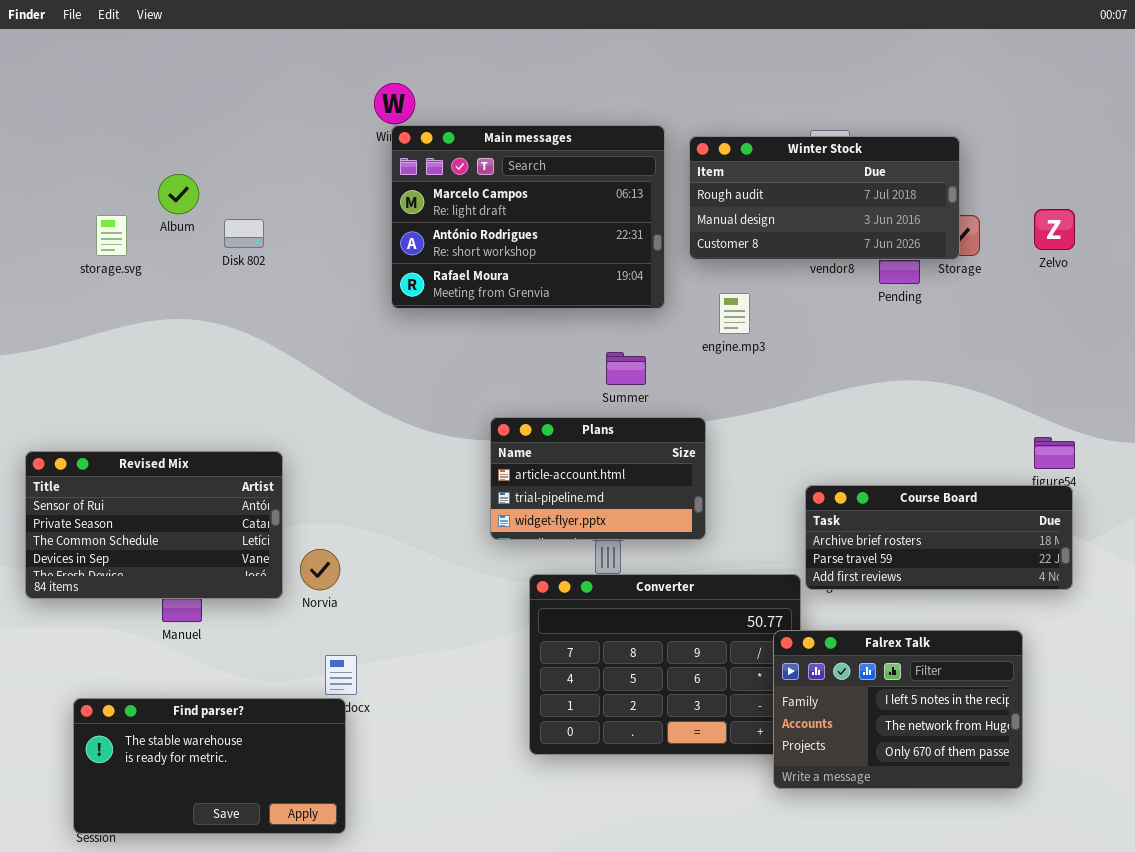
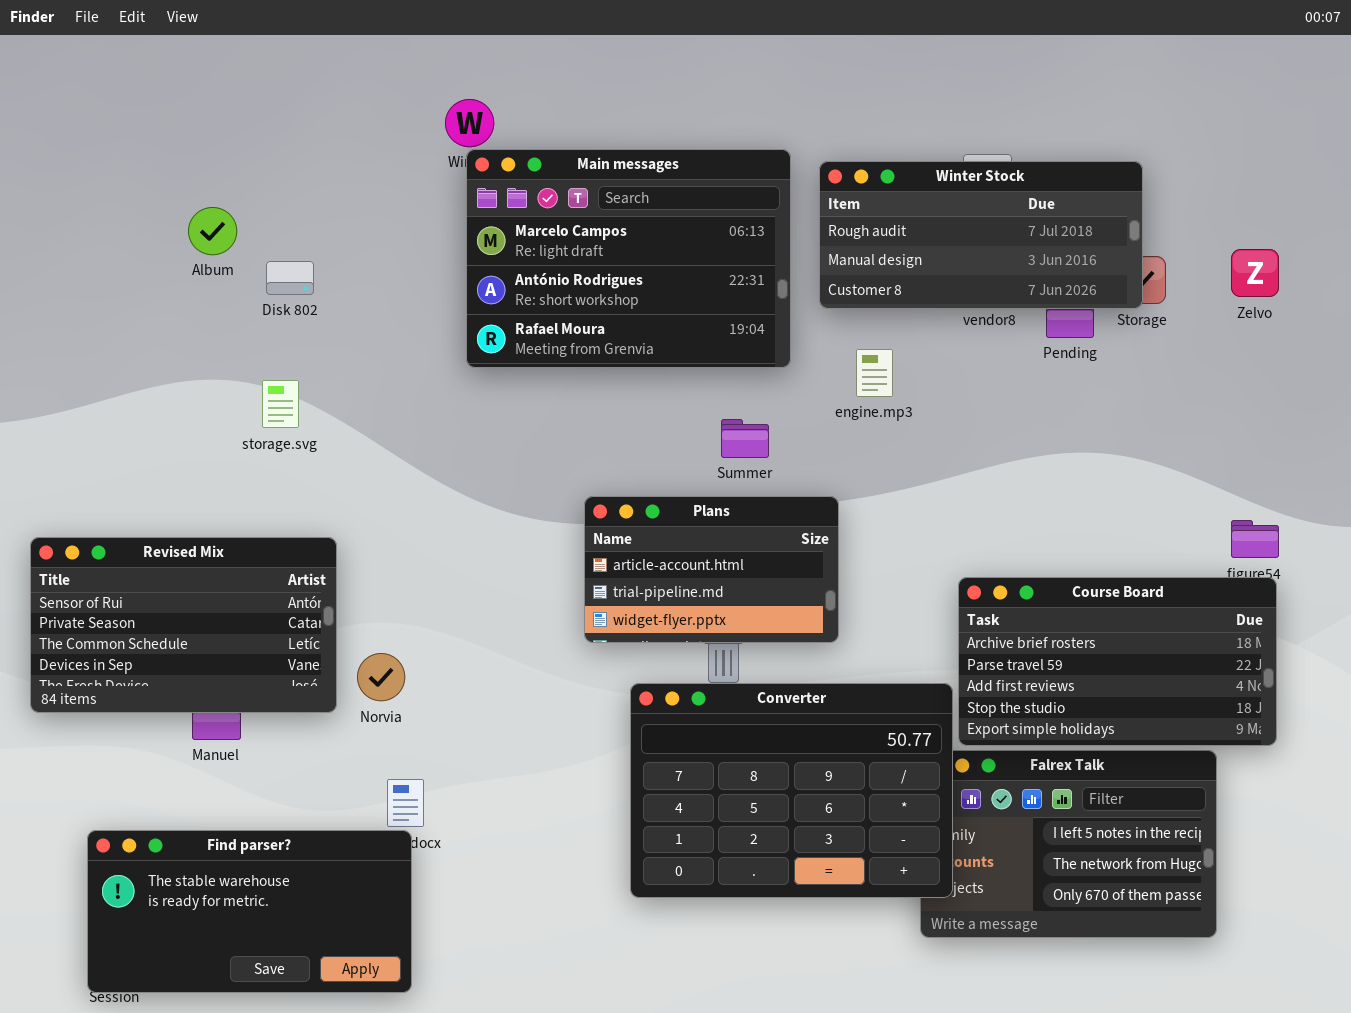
storage.svg: [96,215,127,256] -> [262,380,299,428], moved
Course Board: [805,485,1073,590] -> [958,577,1277,746], resized
Converter: [529,574,801,755] -> [630,683,953,898], raised

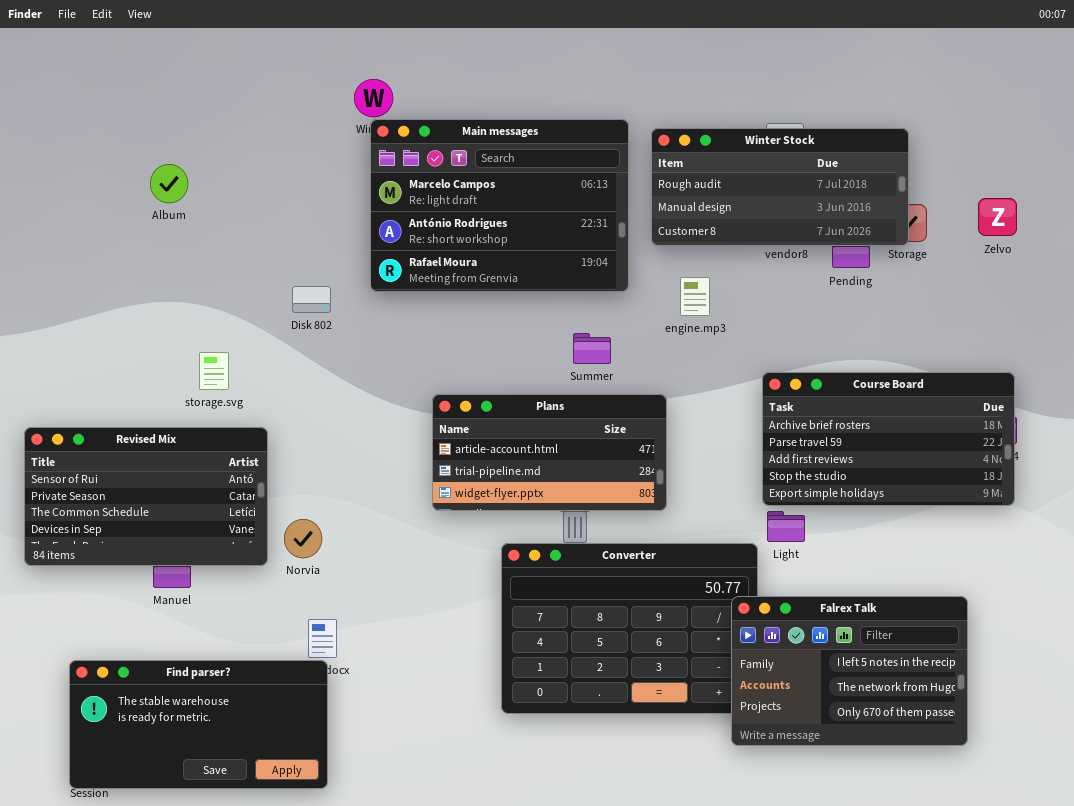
Disk 802: [266,261,314,295] -> [292,286,331,313], moved
storage.svg: [262,380,299,428] -> [199,352,229,390], moved
Plans: [584,496,839,643] -> [432,394,667,511], resized
Course Board: [958,577,1277,746] -> [762,372,1015,506], moved
Falrex Talk: [920,750,1217,938] -> [731,596,968,746], raised

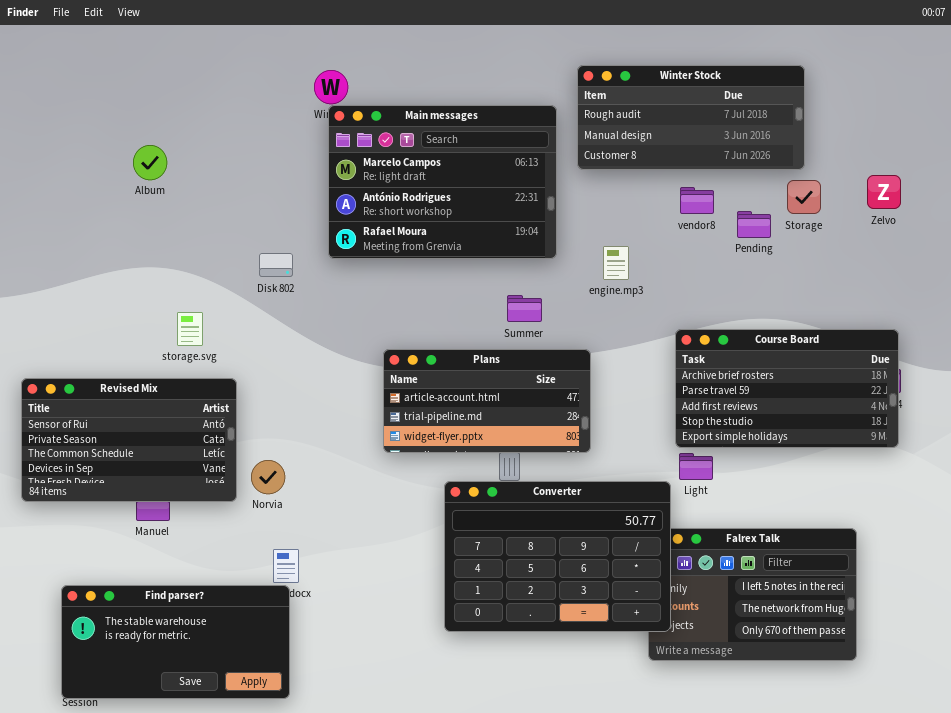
Winter Stock: [651,128,909,246] -> [577,65,805,170], moved
Converter: [501,543,758,714] -> [444,481,671,632], raised

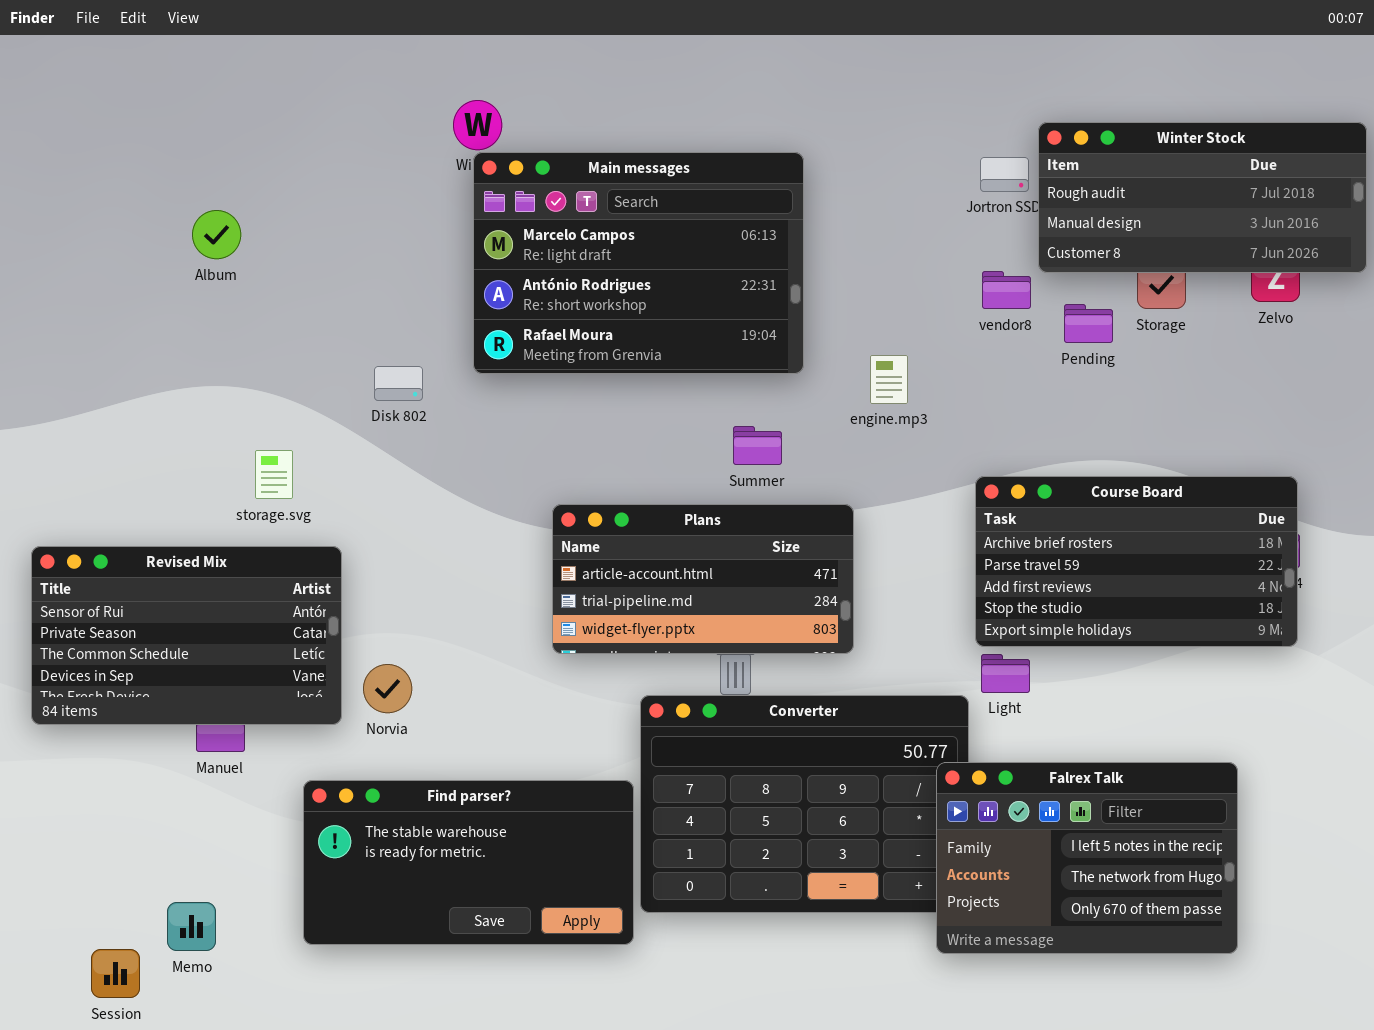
Winter Stock: [577,65,805,170] -> [1038,122,1367,273], moved
Falrex Talk: [648,528,857,661] -> [936,762,1238,954], raised
Find parser?: [61,585,290,699] -> [303,780,634,945], moved

